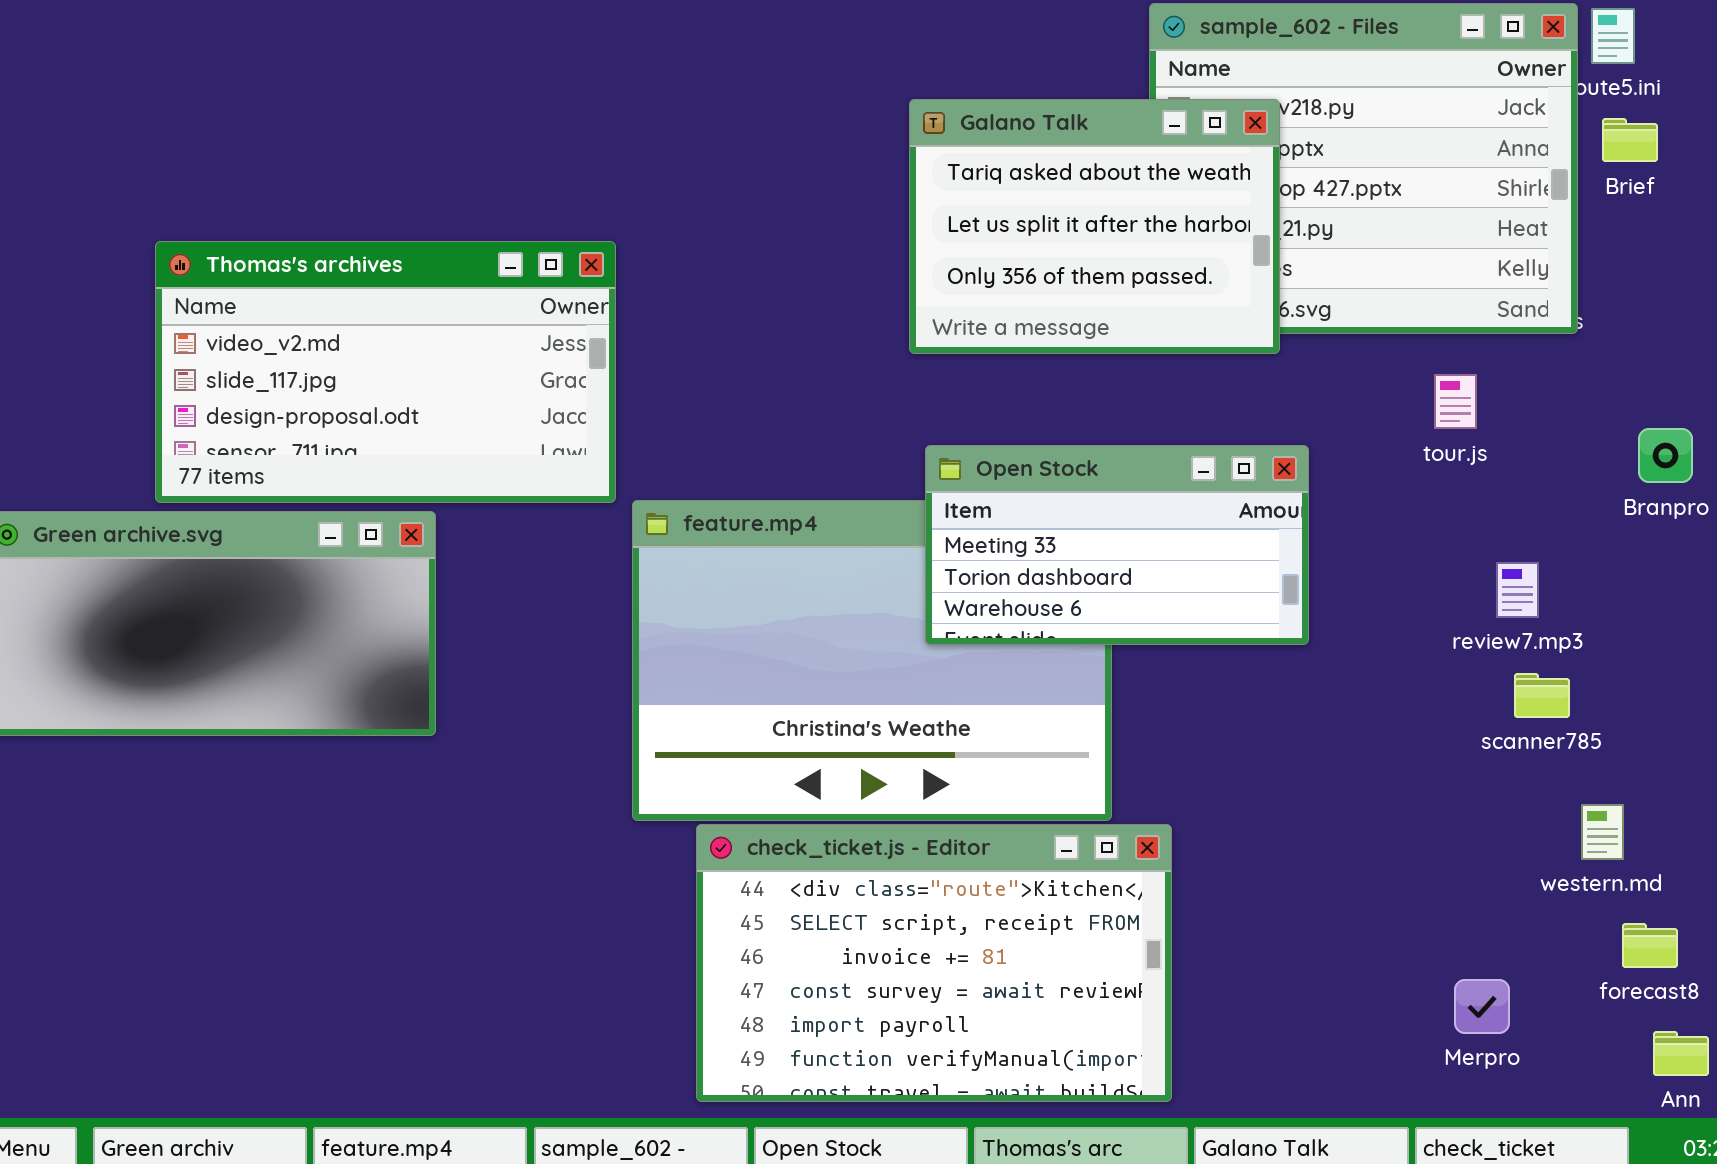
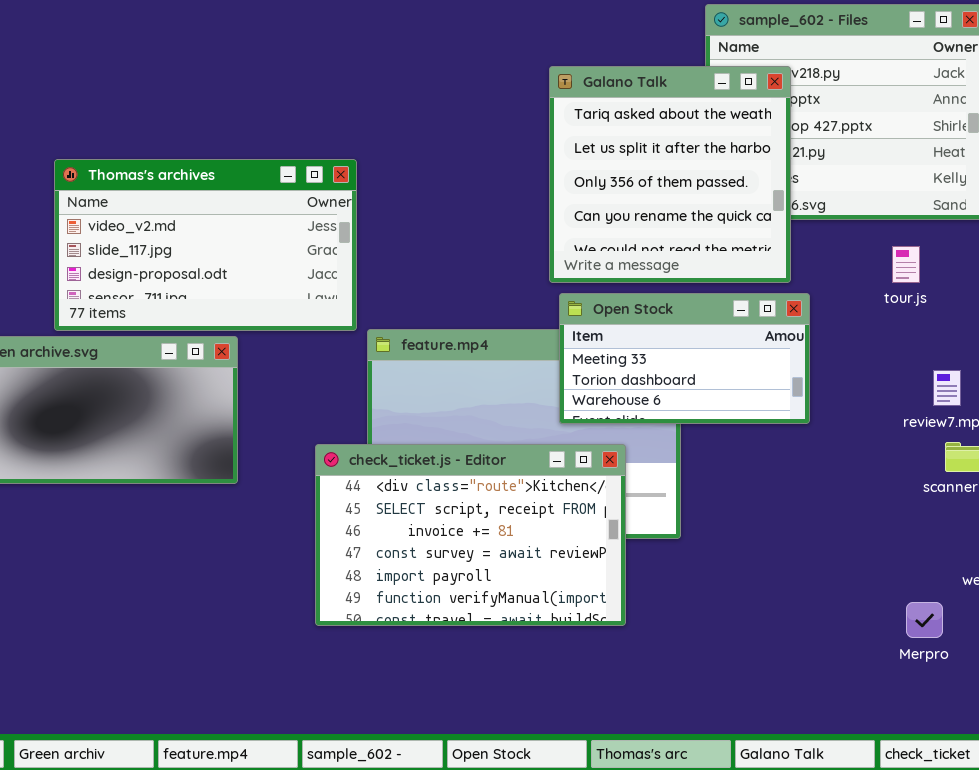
Galano Talk: [909,99,1280,354] -> [549,66,791,283], resized
check_ticket.js - Editor: [696,824,1172,1102] -> [315,444,626,626], moved
Merpro: [1454,979,1510,1034] -> [906,602,943,638], moved

